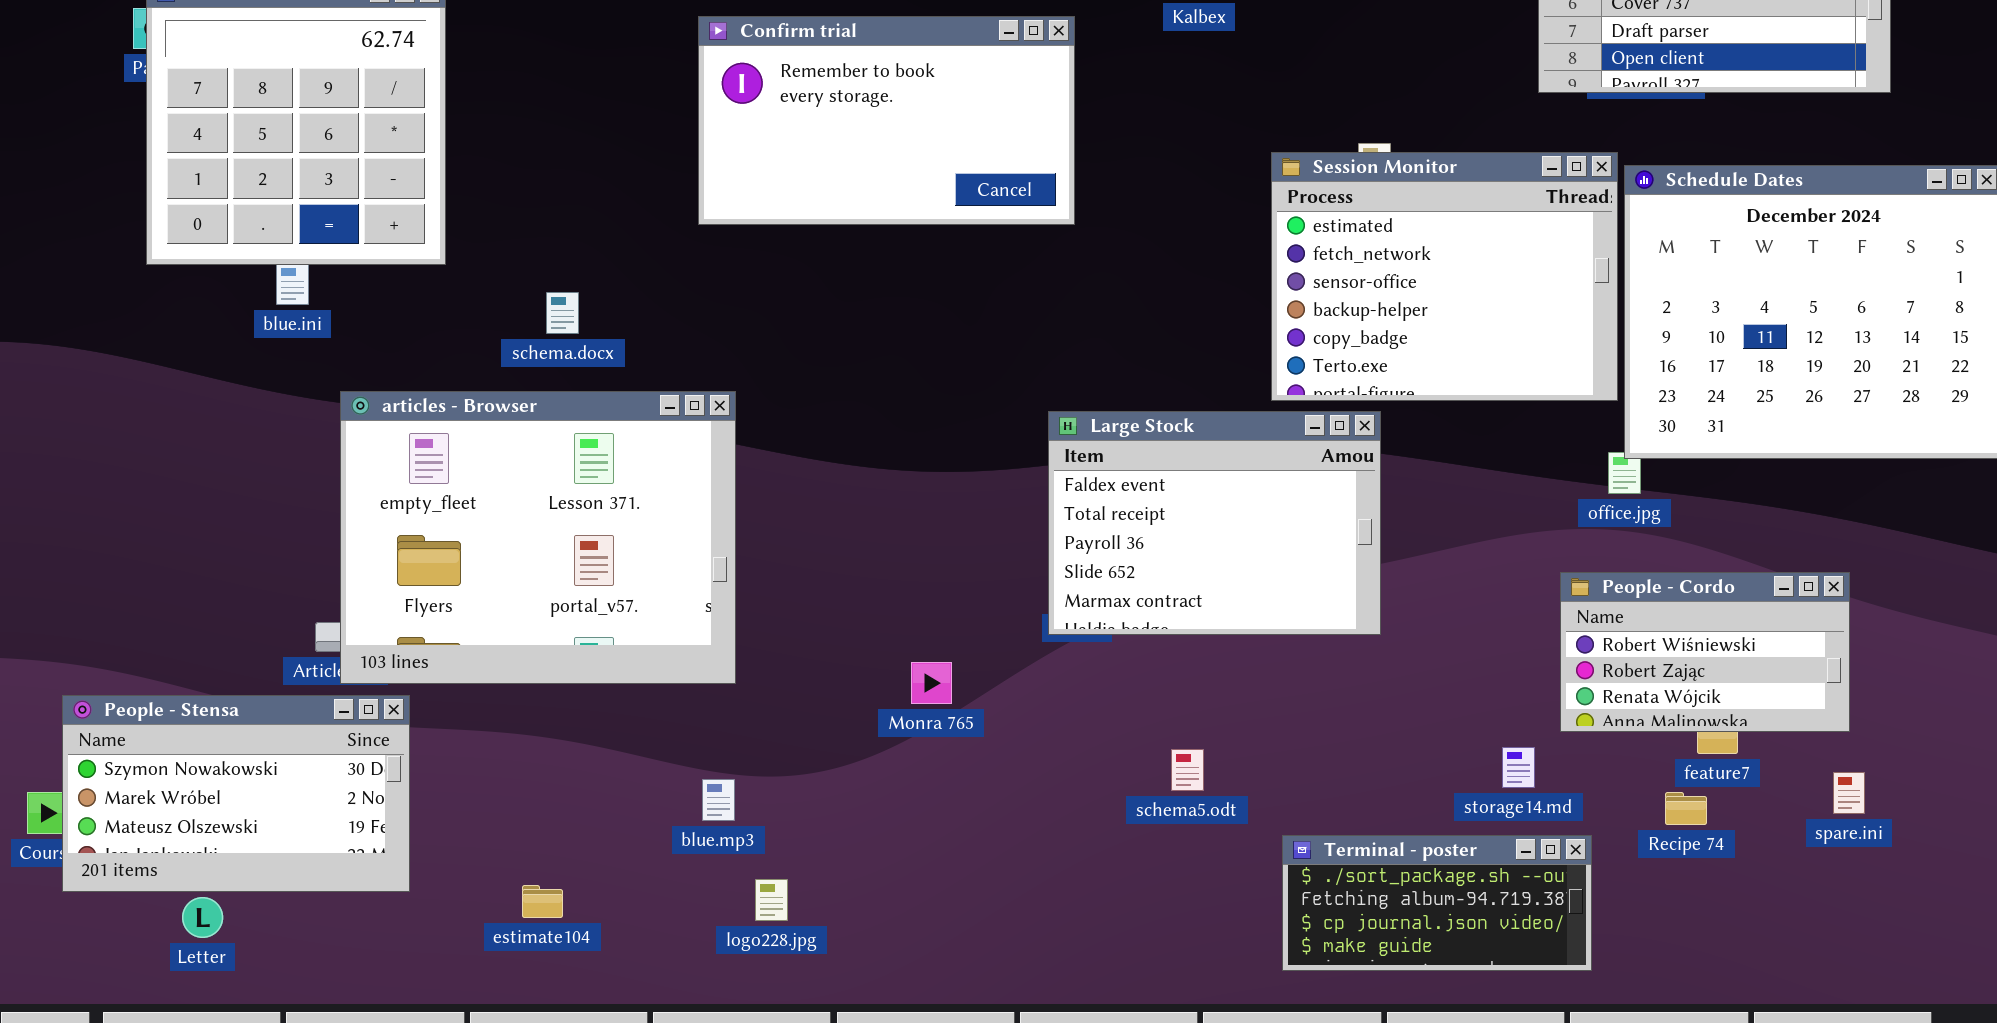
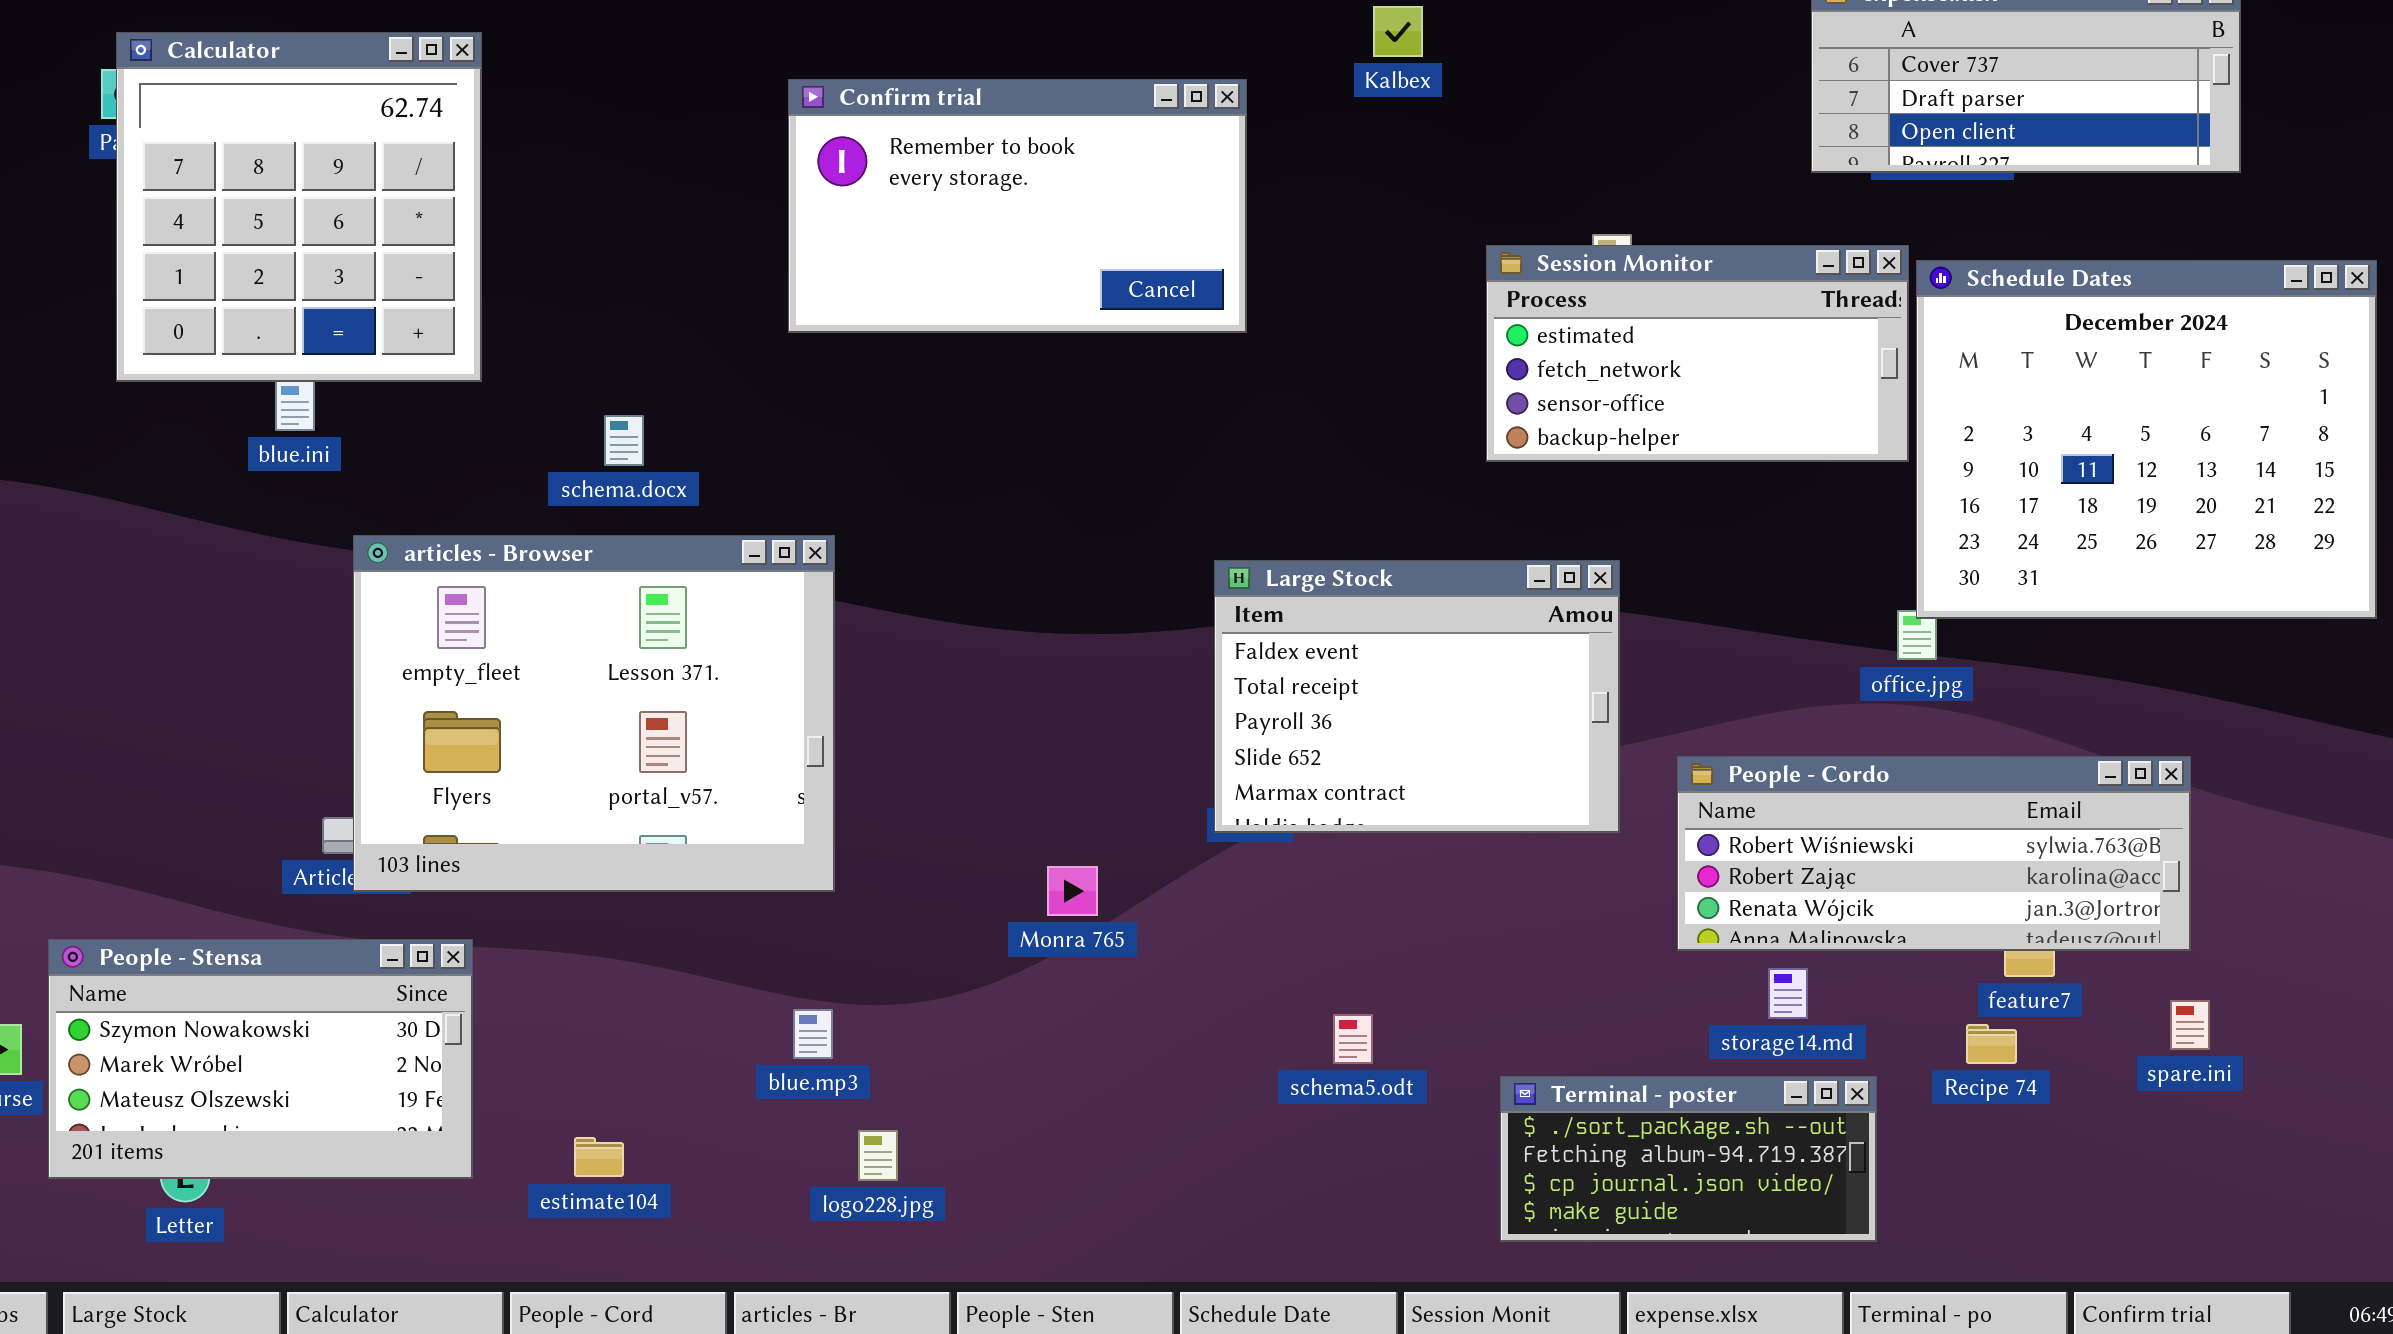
Session Monitor: [1271,152,1618,401] -> [1486,245,1909,462], resized
People - Cordo: [1560,572,1850,732] -> [1677,756,2191,951], resized
People - Stensa: [62,695,410,892] -> [48,939,473,1179], moved
schema5.odt: [1171,749,1204,791] -> [1333,1014,1373,1064], moved

